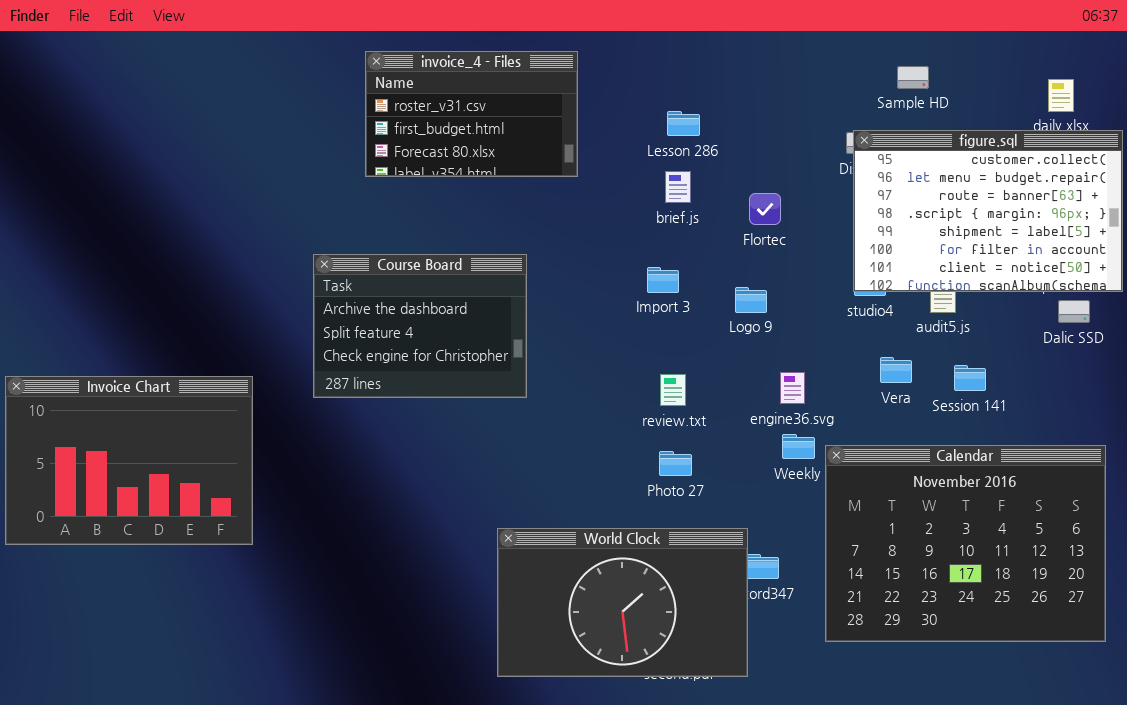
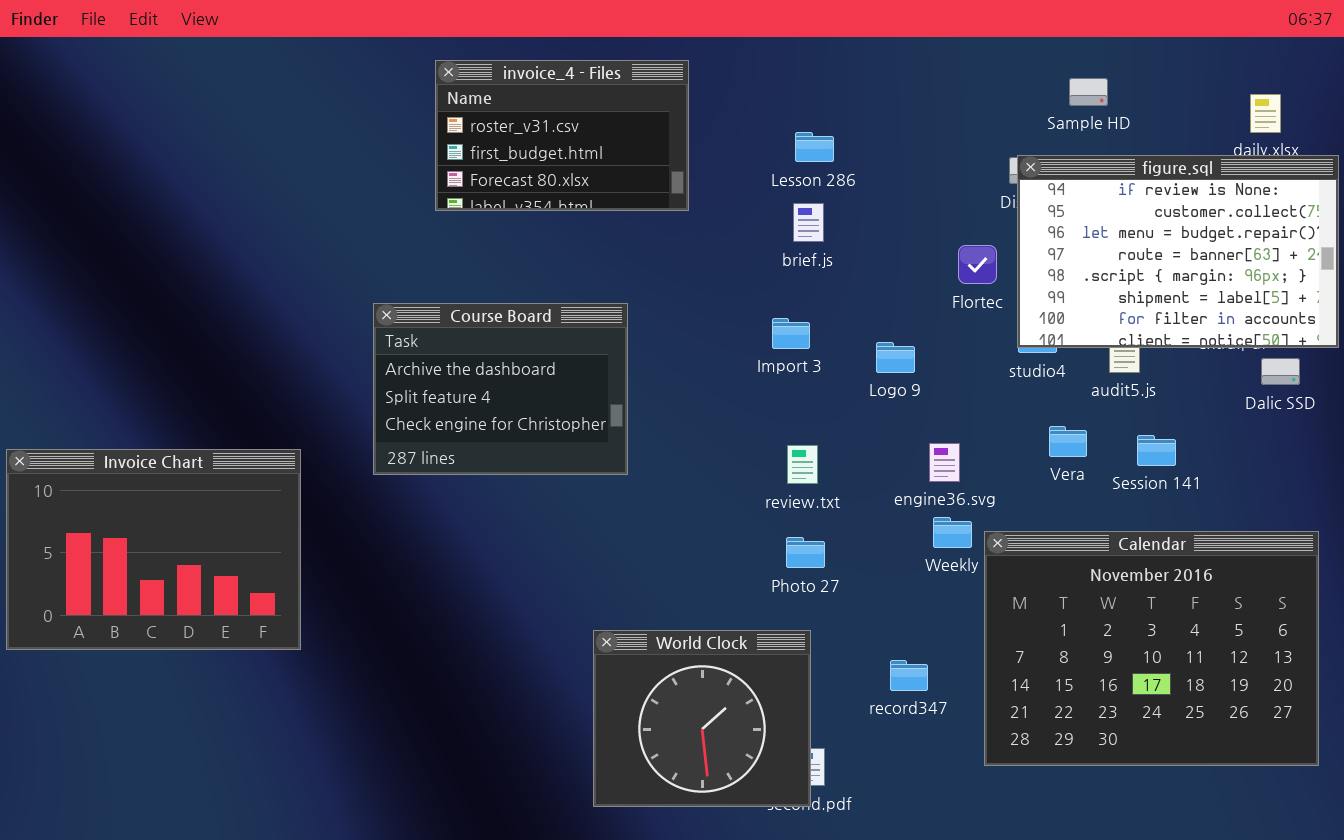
figure.sql: [853,130,1123,292] -> [1017,155,1339,348], scrolled up 1 row
Flortec: [749,193,781,225] -> [958,245,997,284], moved
World Clock: [497,528,748,677] -> [593,630,811,807], resized

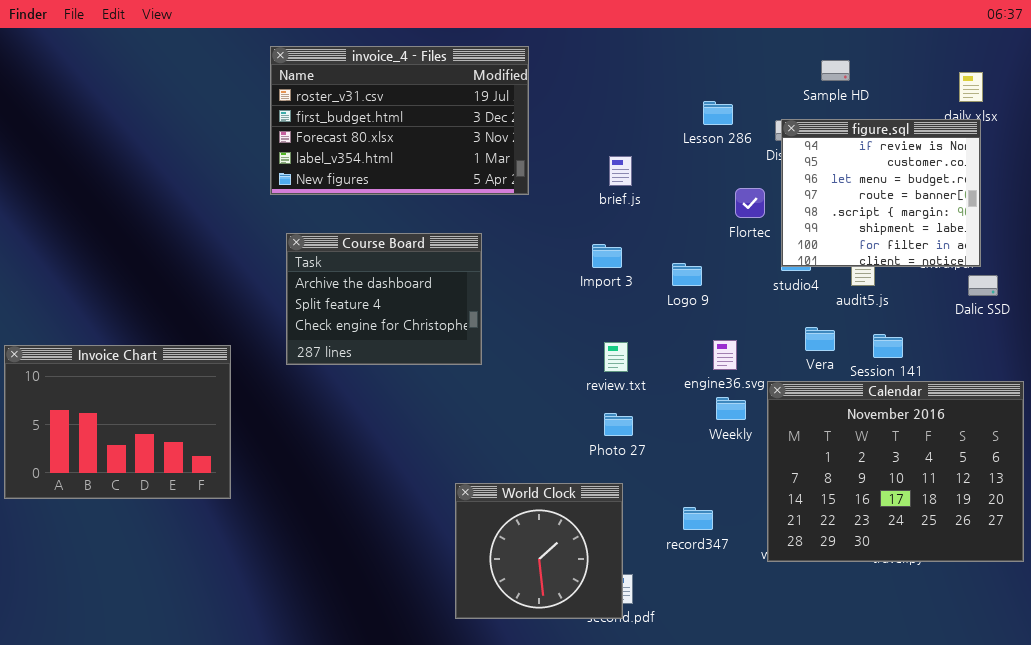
invoice_4 - Files: [435,60,689,211] -> [270,46,529,195], resized
Lesson 286: [795,132,834,162] -> [703,101,733,125], moved
figure.sql: [1017,155,1339,348] -> [781,119,981,267], resized
Calendar: [984,531,1319,766] -> [767,381,1024,562], moved

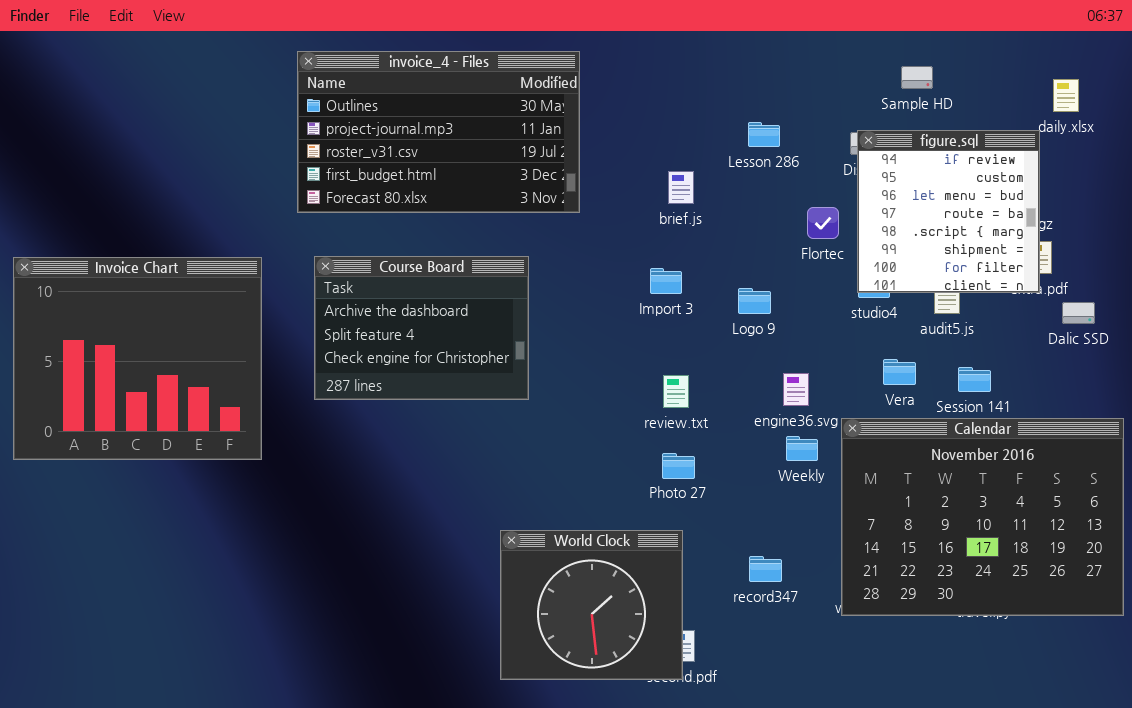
invoice_4 - Files: [270,46,529,195] -> [297,51,580,213], scrolled up 2 rows
Lesson 286: [703,101,733,125] -> [748,122,780,147], moved
figure.sql: [781,119,981,267] -> [857,130,1040,293], resized
Invoice Chart: [4,345,231,499] -> [13,257,262,460], moved, resized

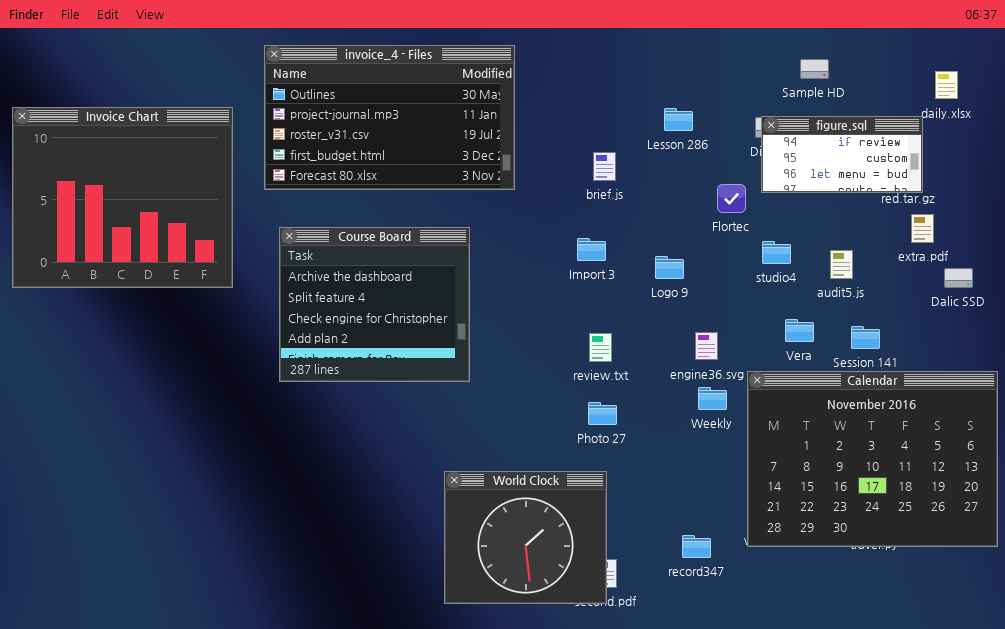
figure.sql: [857,130,1040,293] -> [761,116,923,193], resized
Course Board: [314,256,529,400] -> [279,227,470,382], resized
Invoice Chart: [13,257,262,460] -> [12,107,233,288], moved
record347: [749,556,782,582] -> [682,535,711,558], moved

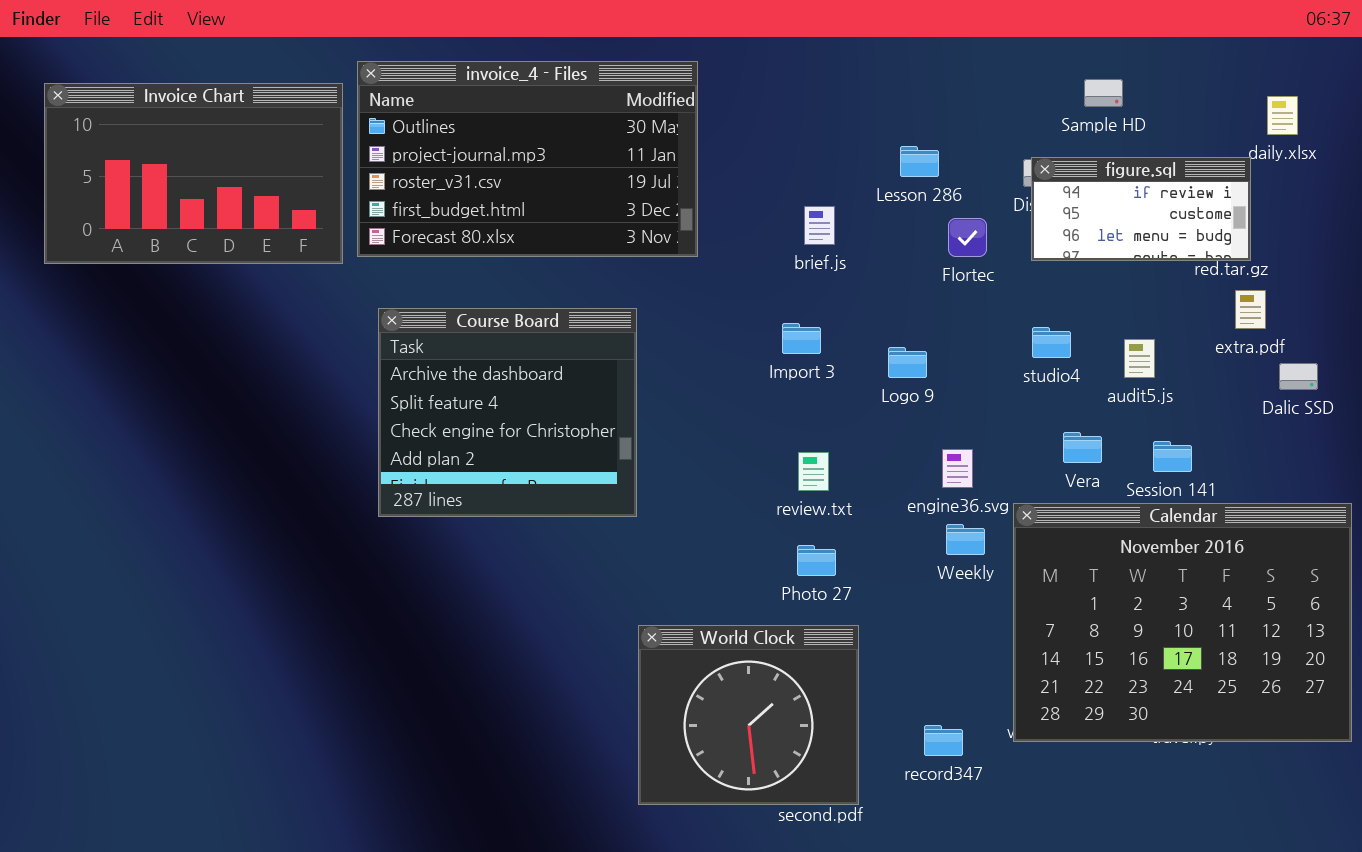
Invoice Chart: [12,107,233,288] -> [44,83,343,264], moved, resized
Flortec: [717,184,746,213] -> [948,218,987,257], moved
World Clock: [444,471,607,604] -> [638,625,859,805], moved

